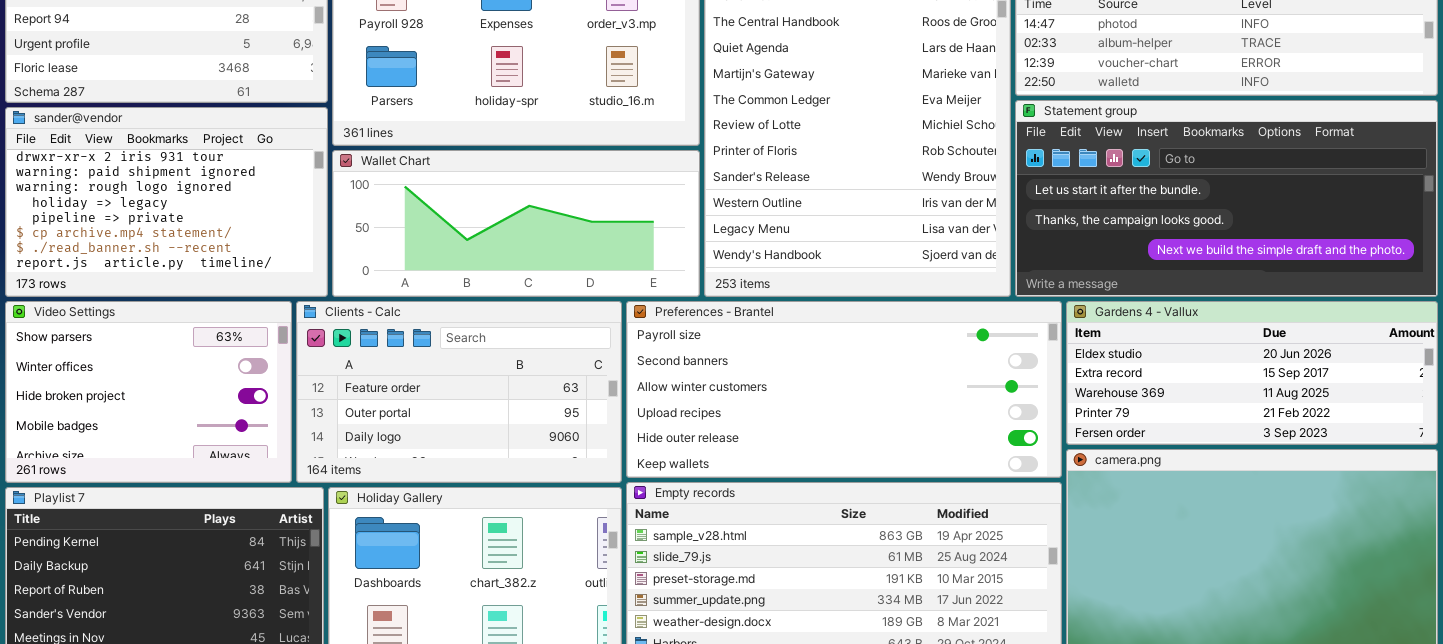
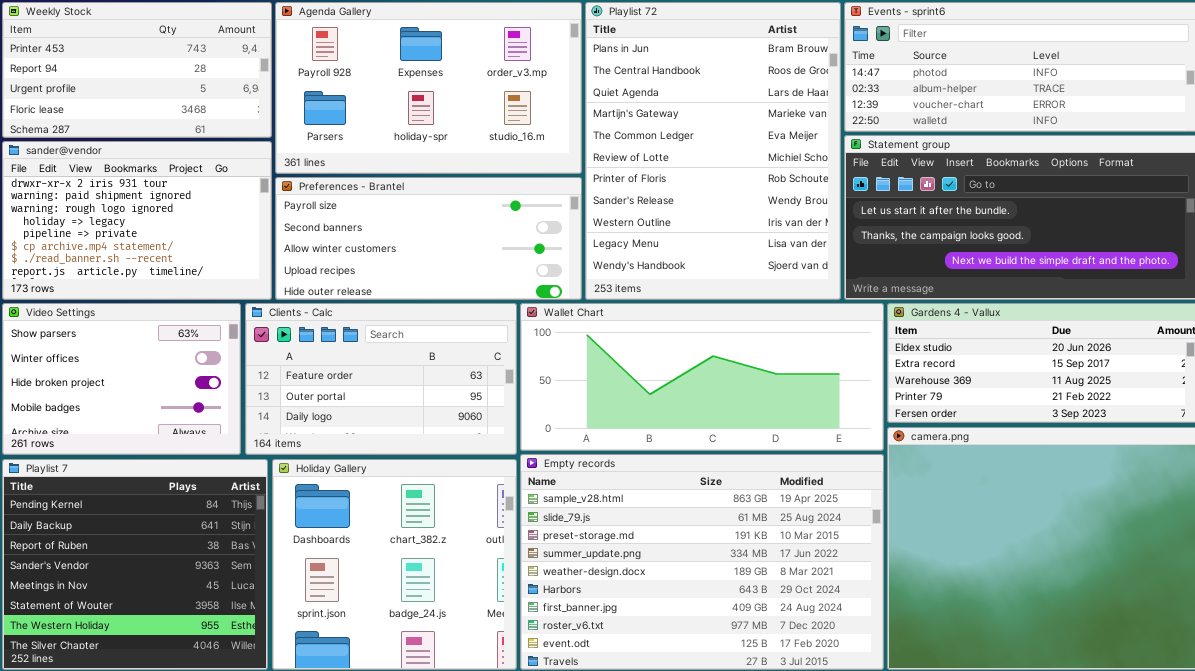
Wallet Chart: [332,150,700,297] -> [520,303,884,451], moved, resized
Preferences - Brantel: [626,301,1062,478] -> [275,177,582,300], moved, resized

